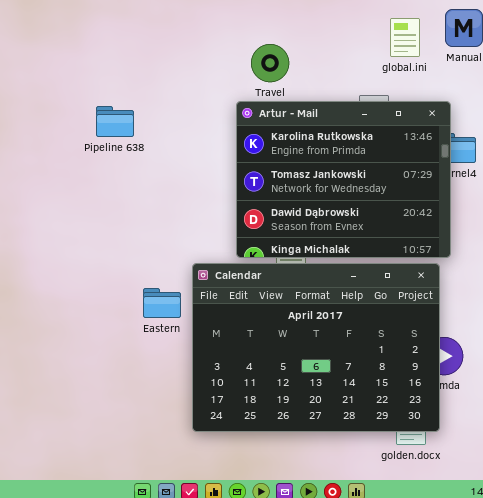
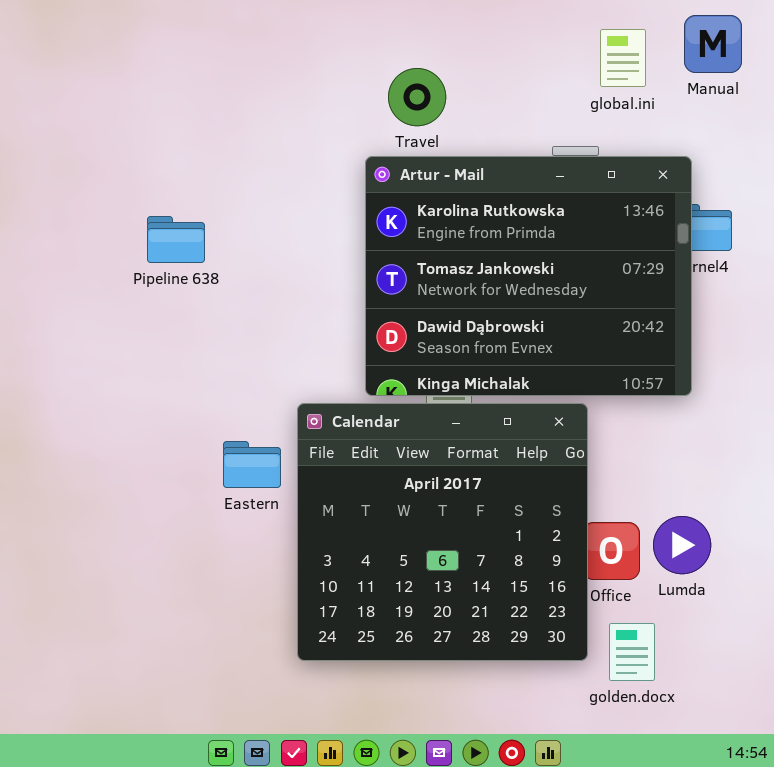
Pipeline 638: [96,106,134,137] -> [147,216,205,263], moved
Calendar: [192,263,440,432] -> [297,403,588,661], resized

